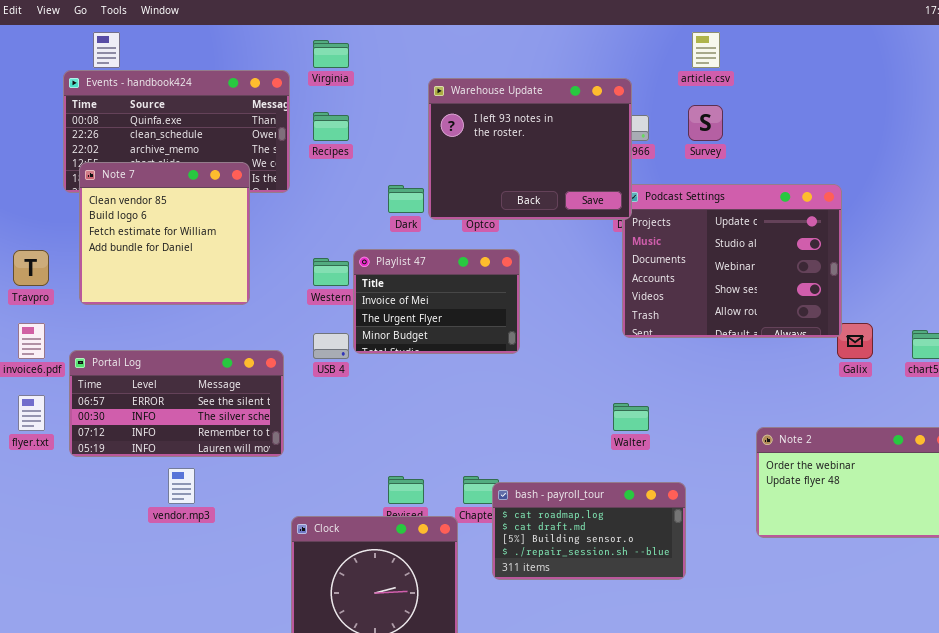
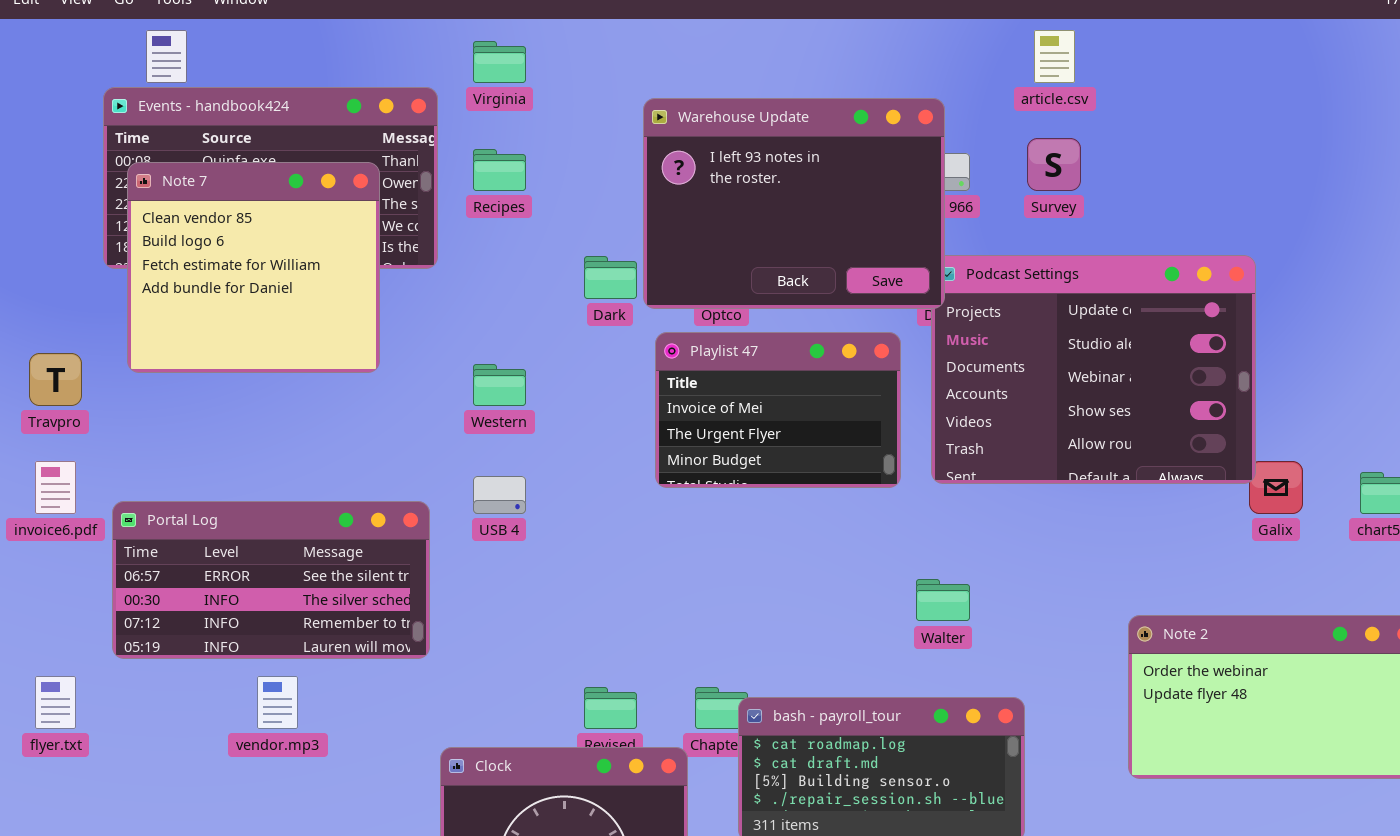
Note 7: [79,162,250,305] -> [127,162,380,373], moved
Playlist 47: [353,249,520,354] -> [655,332,901,488], moved
flyer.txt: [18,395,45,431] -> [35,676,76,729], moved

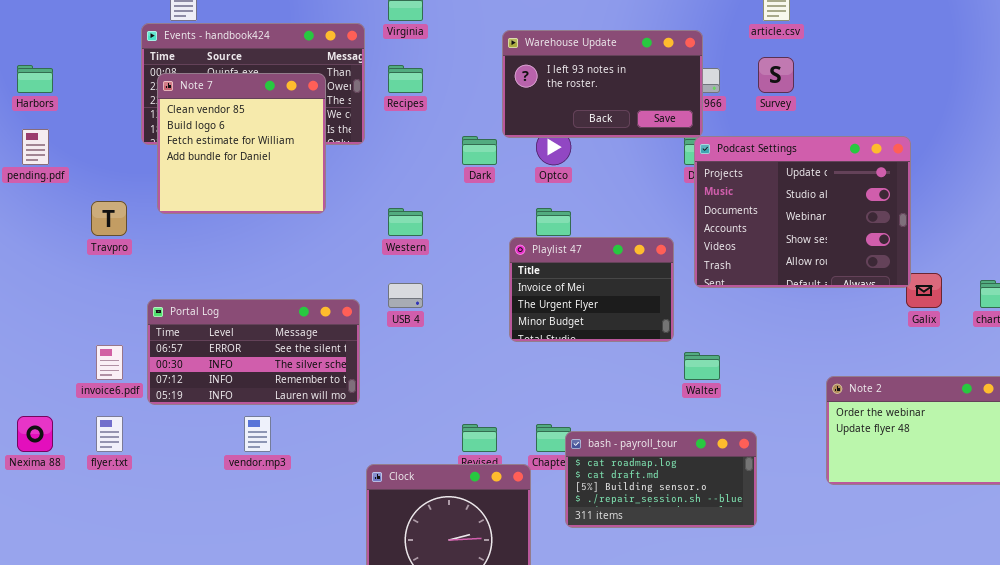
Warehouse Update: [643,98,945,309] -> [502,30,703,138], resized
Playlist 47: [655,332,901,488] -> [509,237,674,342], moved
invoice6.pdf: [35,461,76,514] -> [96,345,123,380], moved

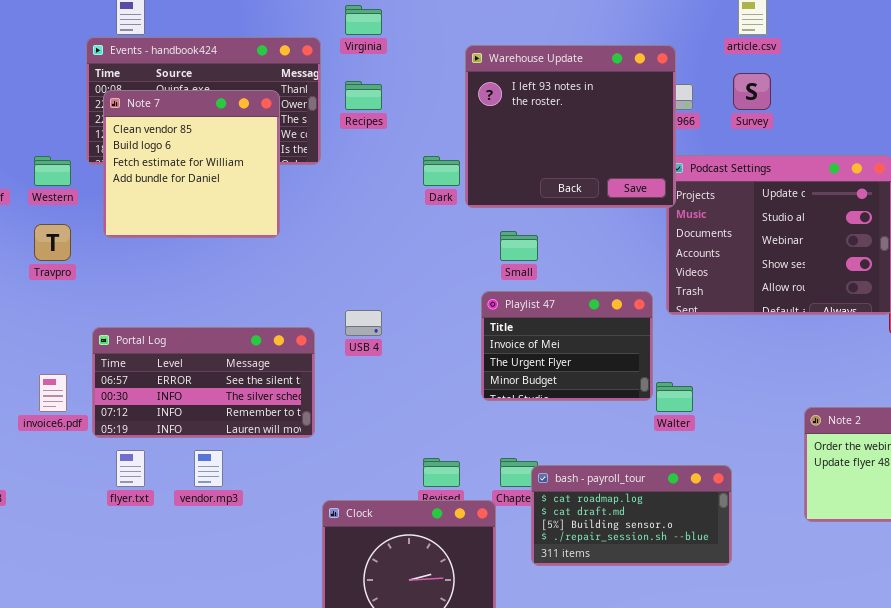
Warehouse Update: [502,30,703,138] -> [465,45,676,208], resized
Western: [388,208,423,236] -> [34,156,71,186], moved
Playlist 47: [509,237,674,342] -> [481,291,653,401], moved
flyer.txt: [96,416,123,452] -> [116,450,145,487], moved

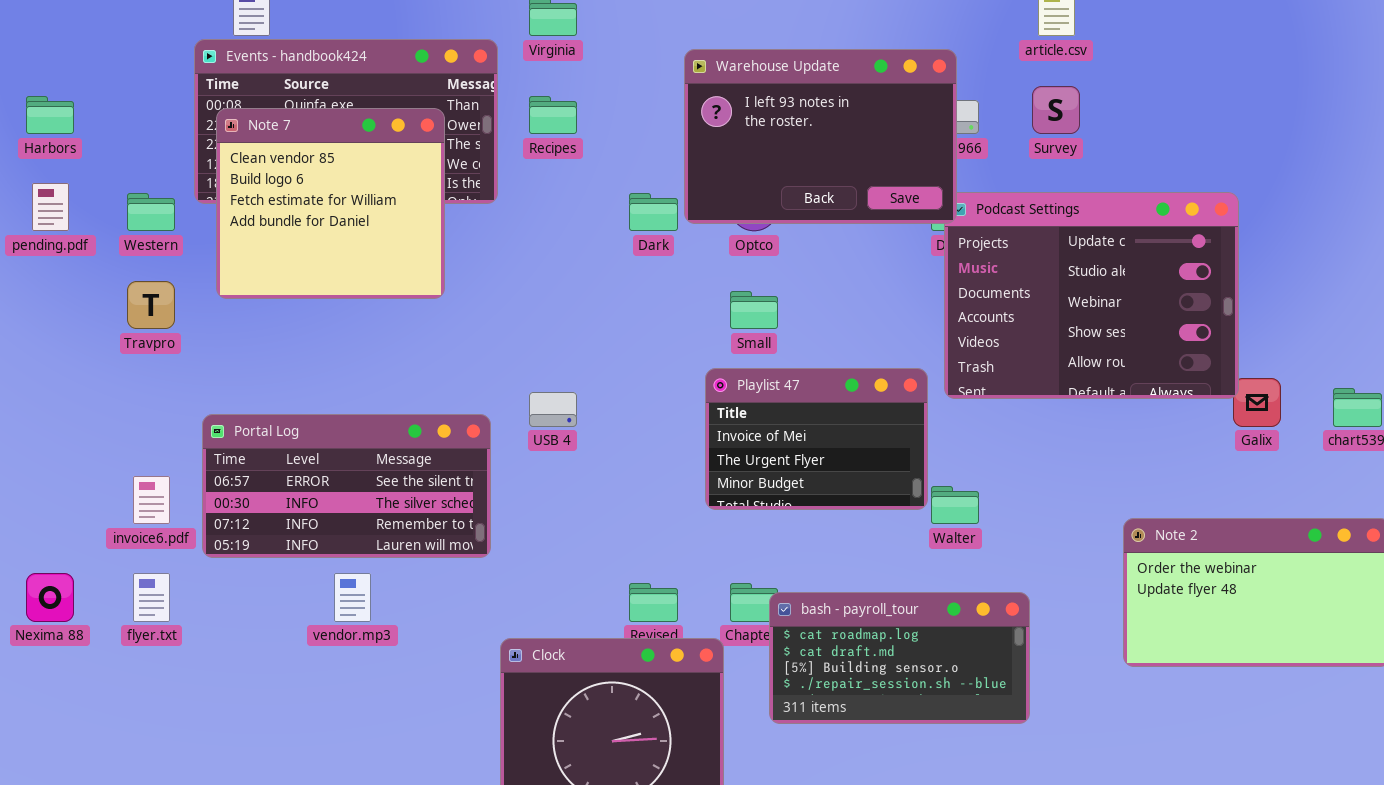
Warehouse Update: [465,45,676,208] -> [684,49,957,224], resized
flyer.txt: [116,450,145,487] -> [133,573,170,622], moved

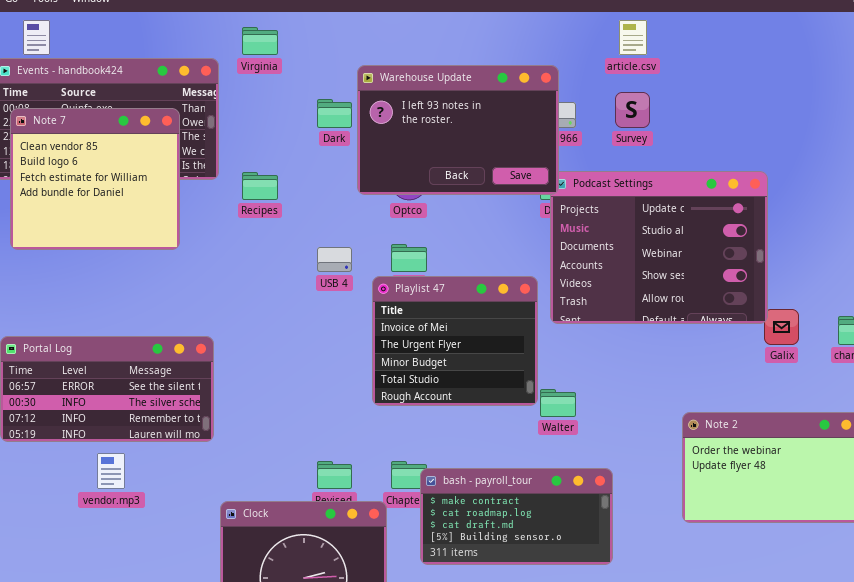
Recipes: [529,96,577,134] -> [242,172,278,200], moved
Dark: [629,193,678,231] -> [317,99,352,128], moved
Playlist 47: [705,368,928,510] -> [372,276,538,406], resized
USB 4: [529,392,577,427] -> [317,247,352,272], moved
bash - payroll_tour: [769,592,1030,724] -> [420,468,613,565], scrolled up 1 row

